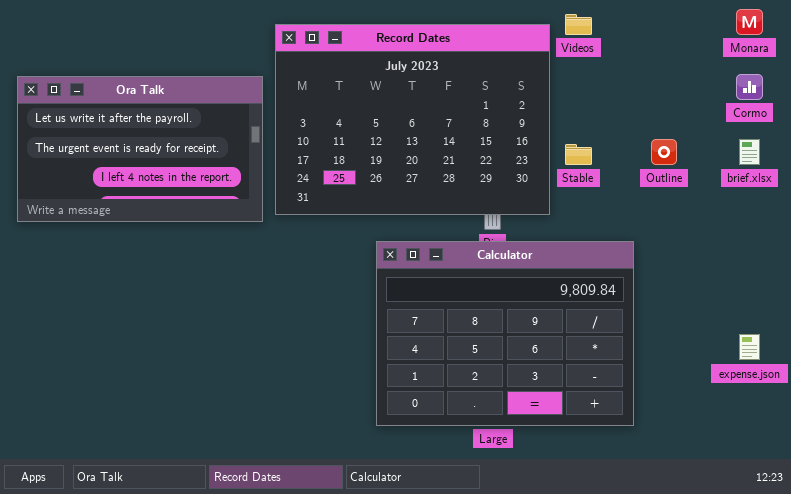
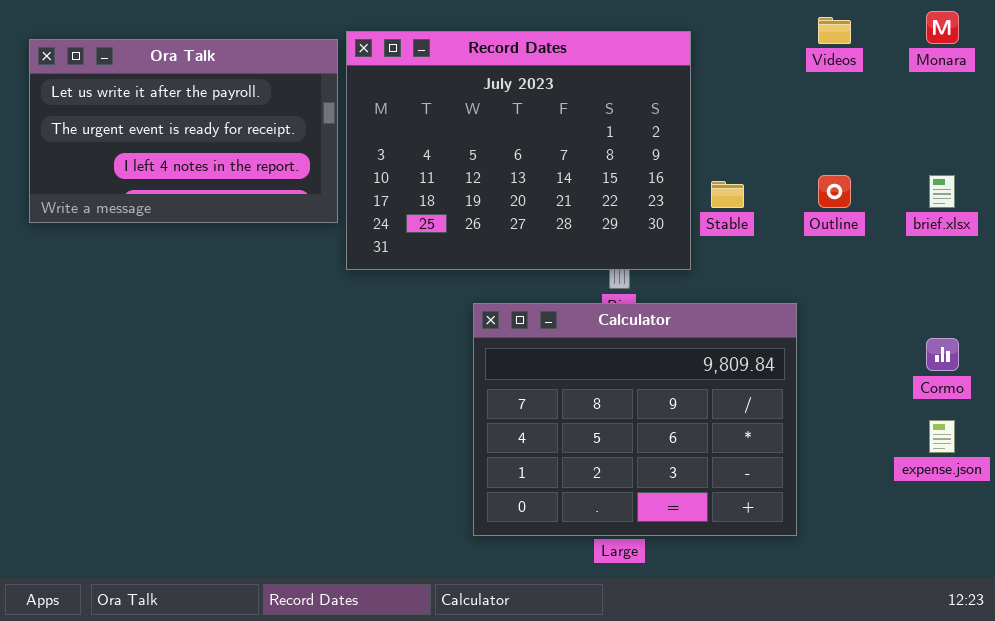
Videos: [565,14,592,35] -> [818,17,851,44], moved
Cormo: [736,74,763,100] -> [926,338,959,371], moved
Ora Talk: [17,76,263,222] -> [29,39,338,223], moved

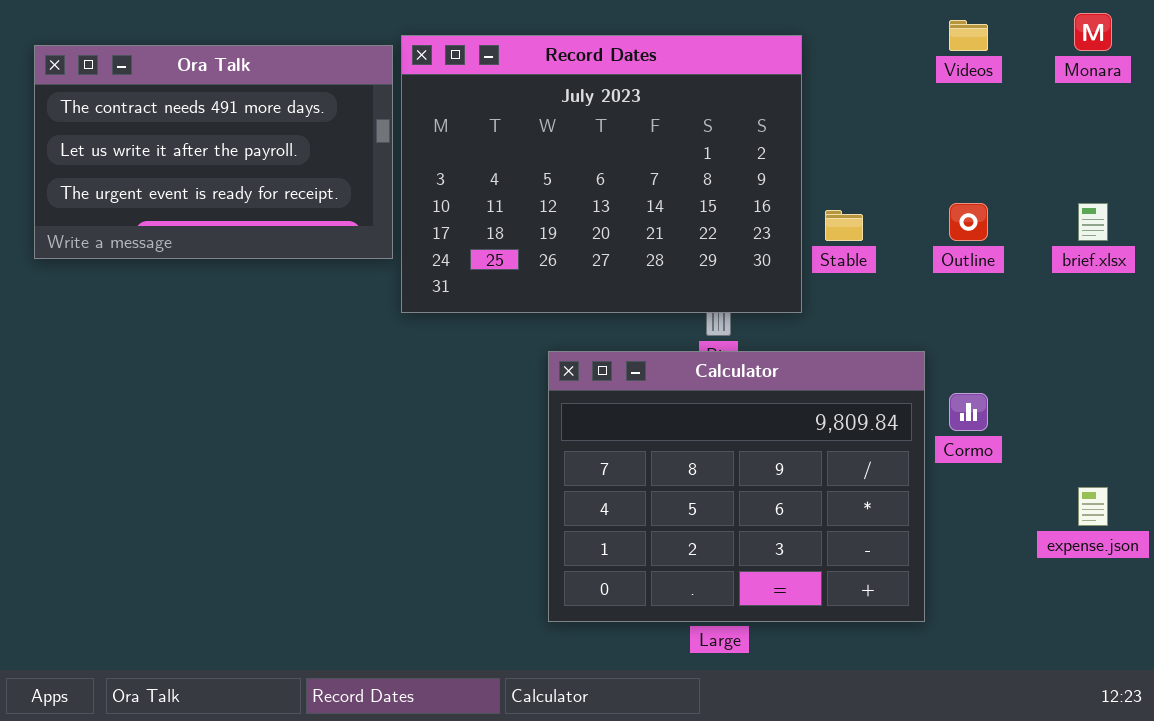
Ora Talk: [29,39,338,223] -> [34,45,393,259], scrolled up 1 row
Cormo: [926,338,959,371] -> [949,393,988,431], moved

